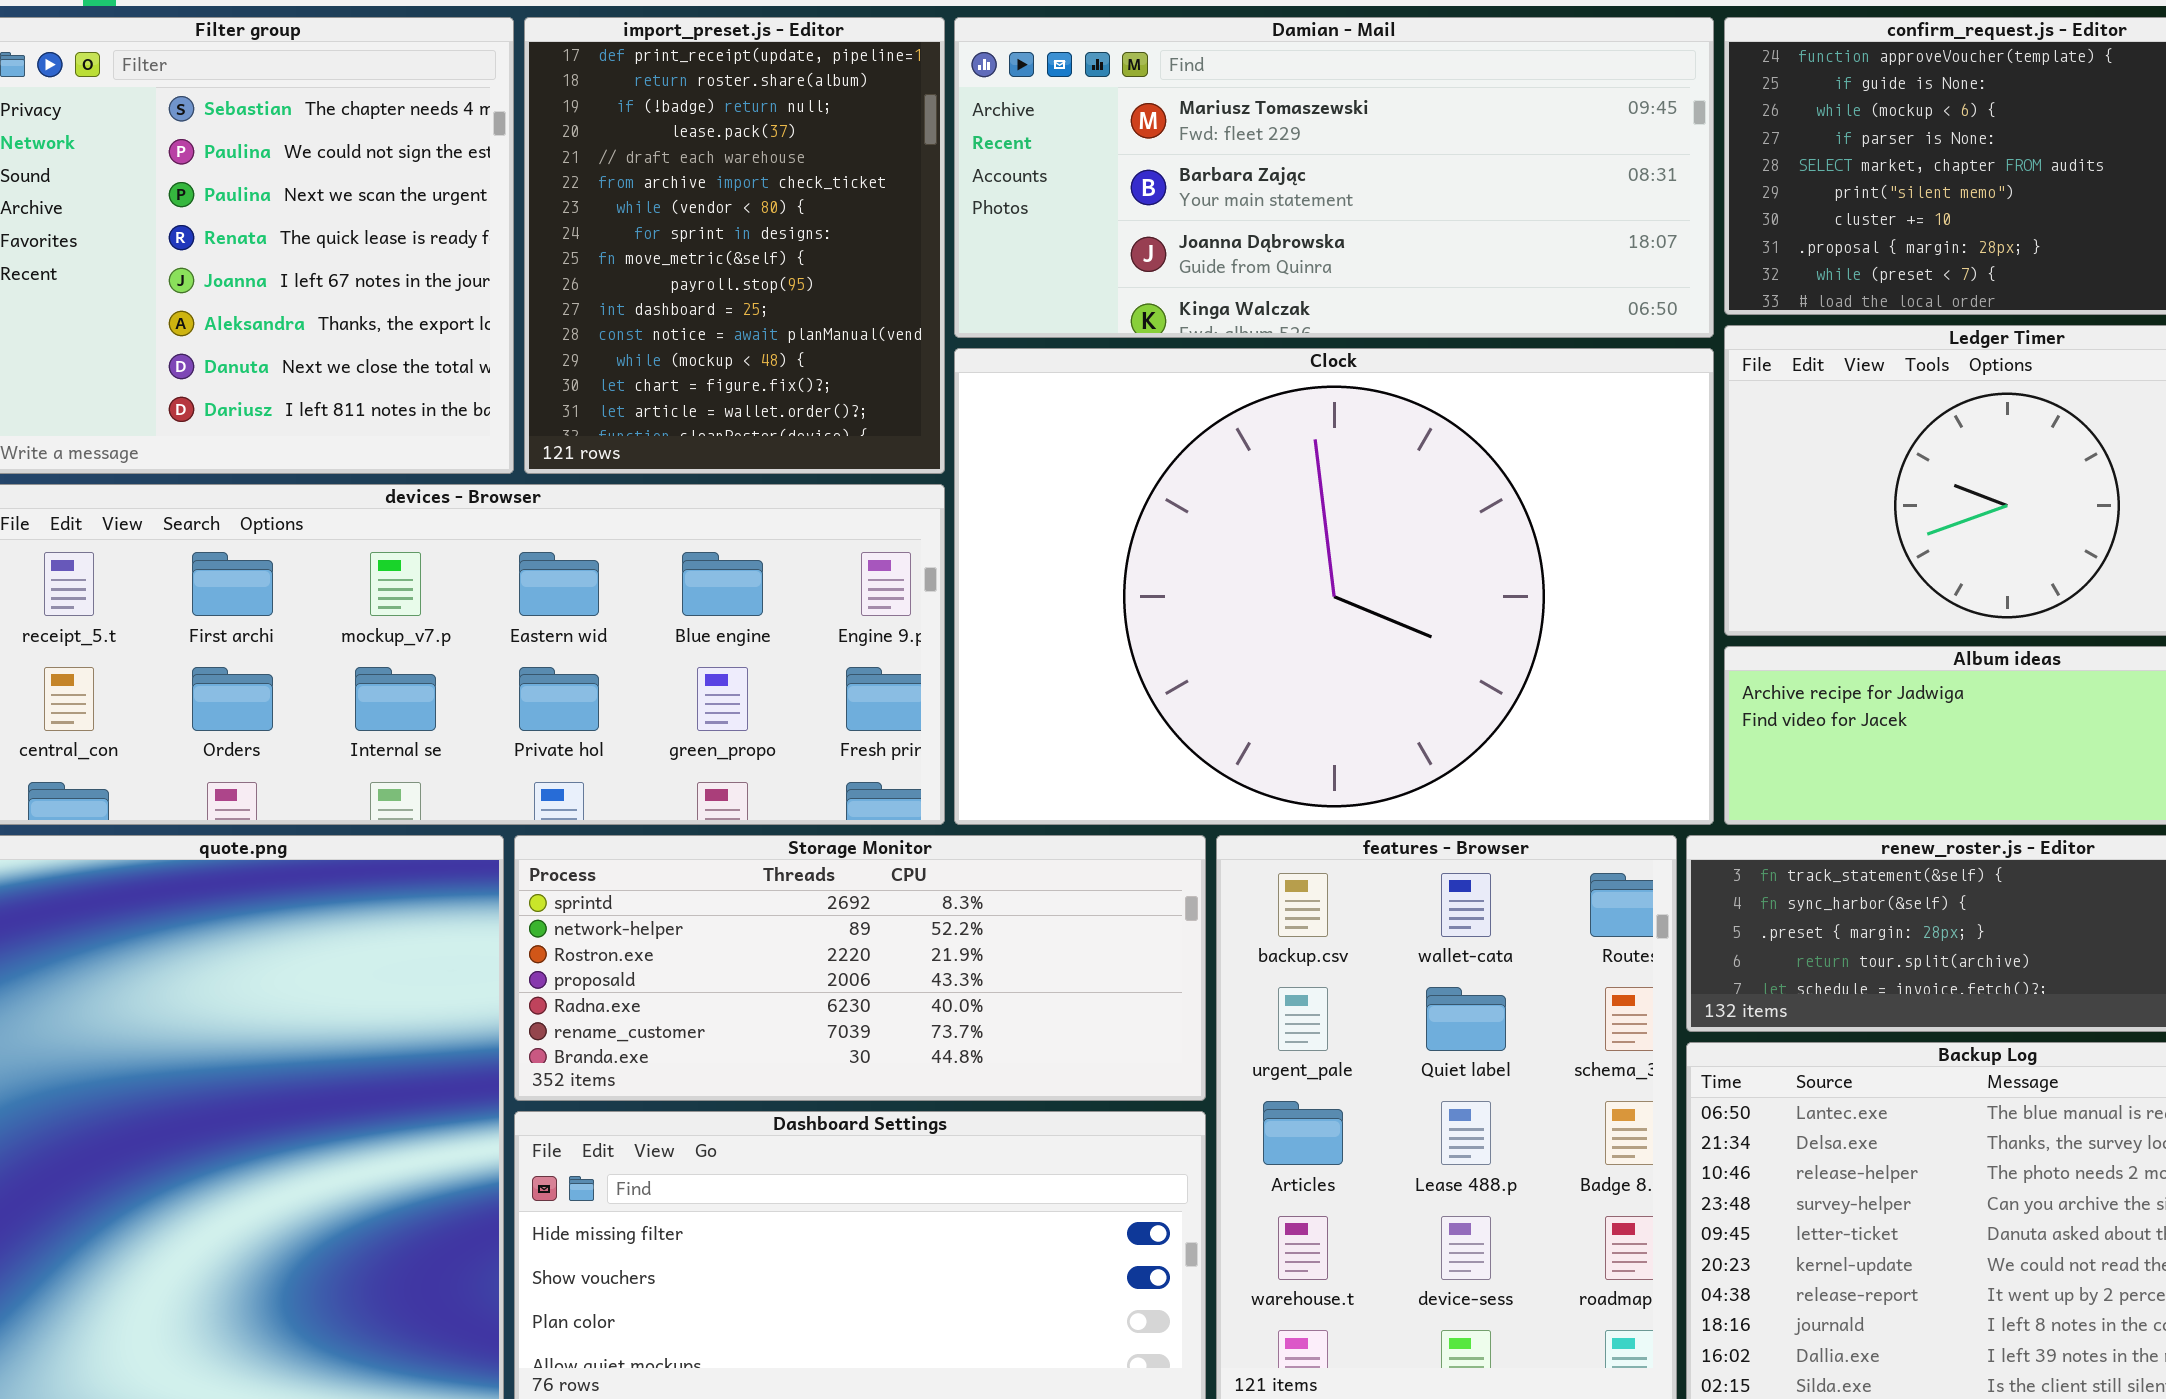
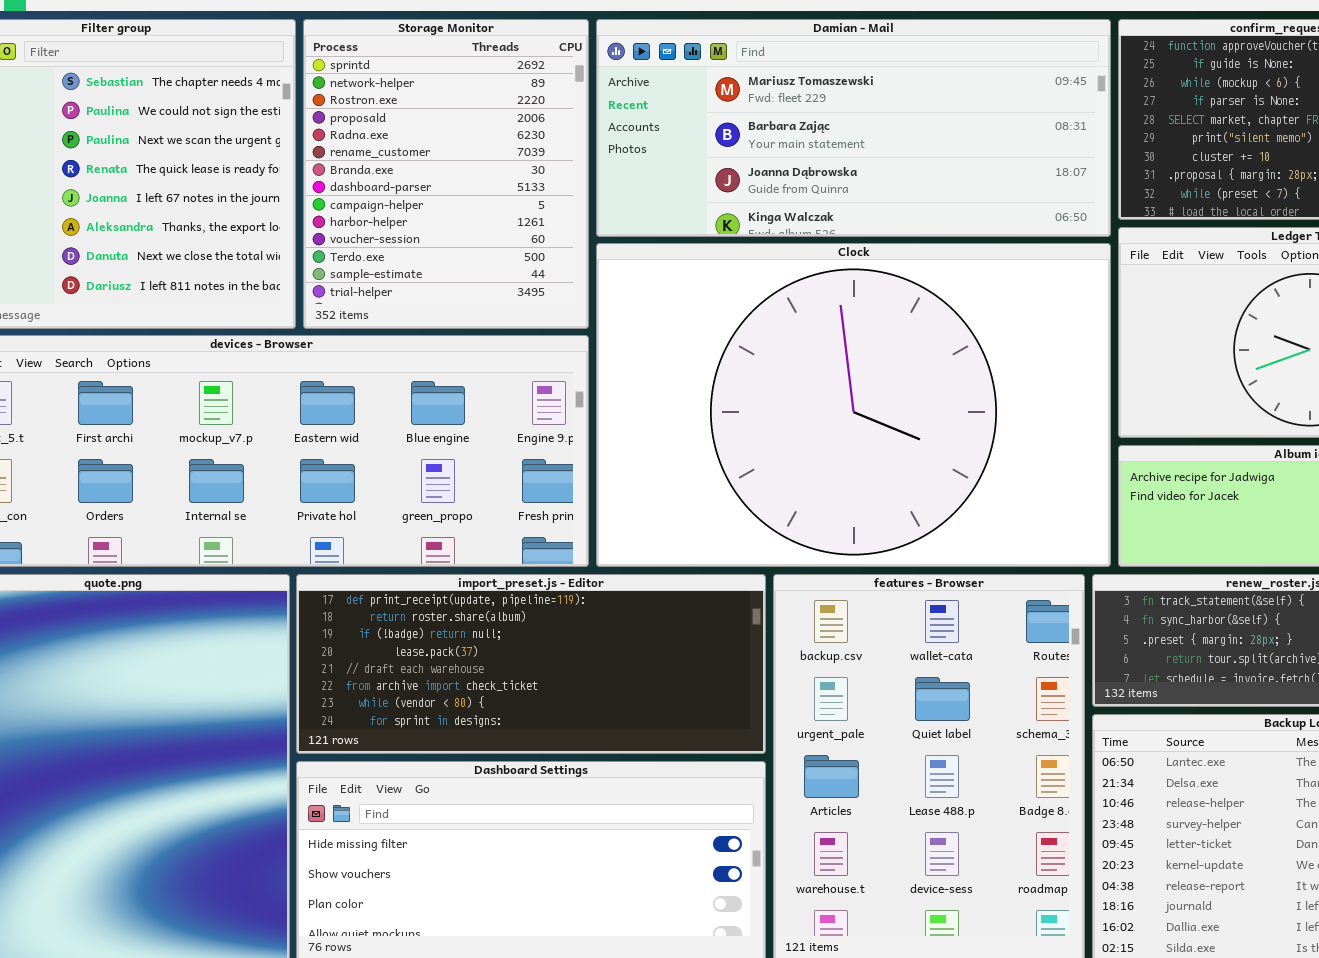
import_preset.js - Editor: [524,17,945,474] -> [296,574,766,754], moved, resized
Storage Monitor: [514,835,1206,1101] -> [303,19,589,329], moved, resized

